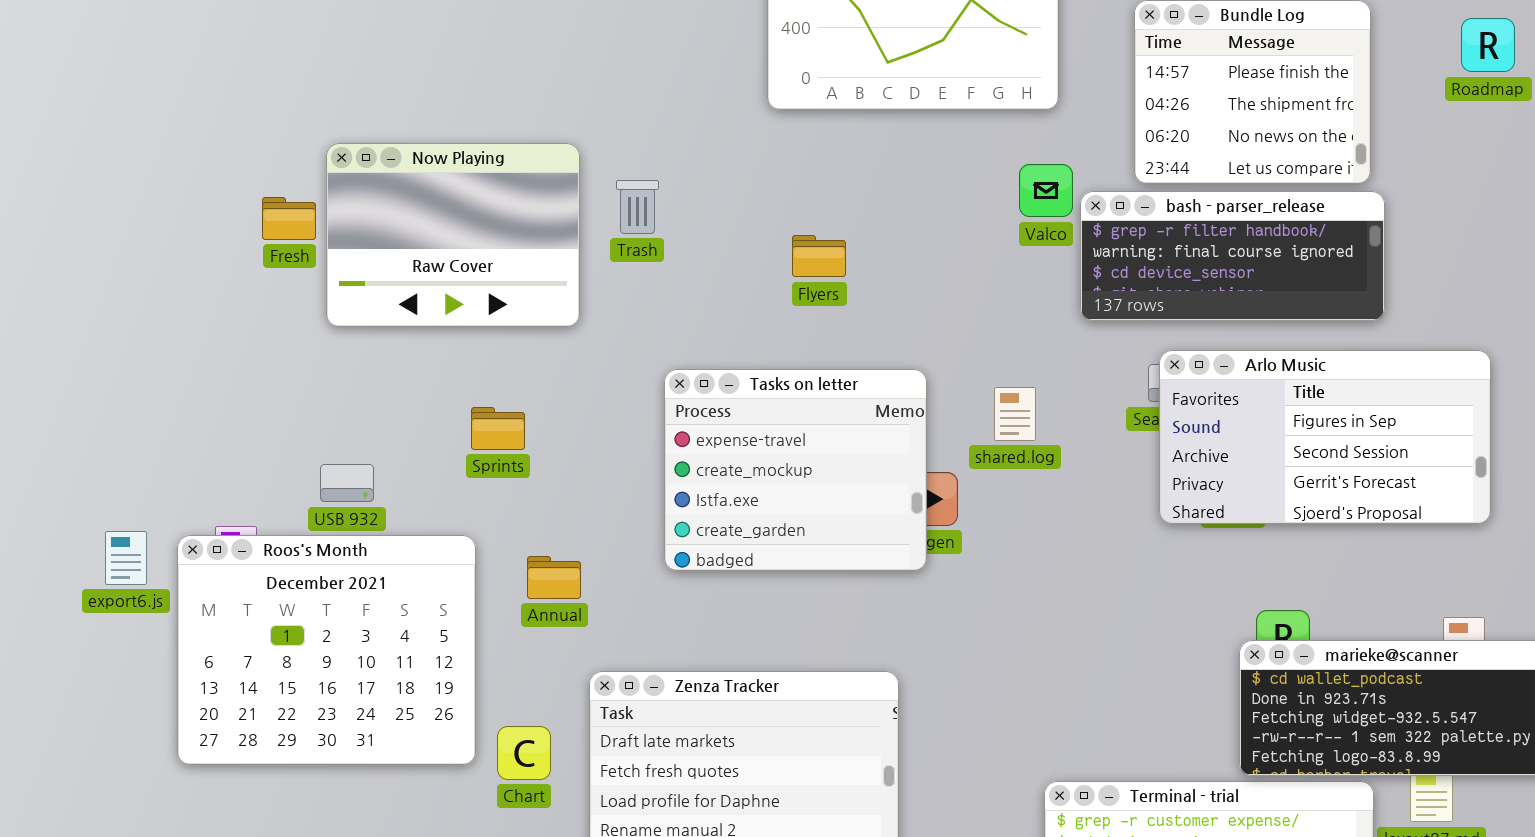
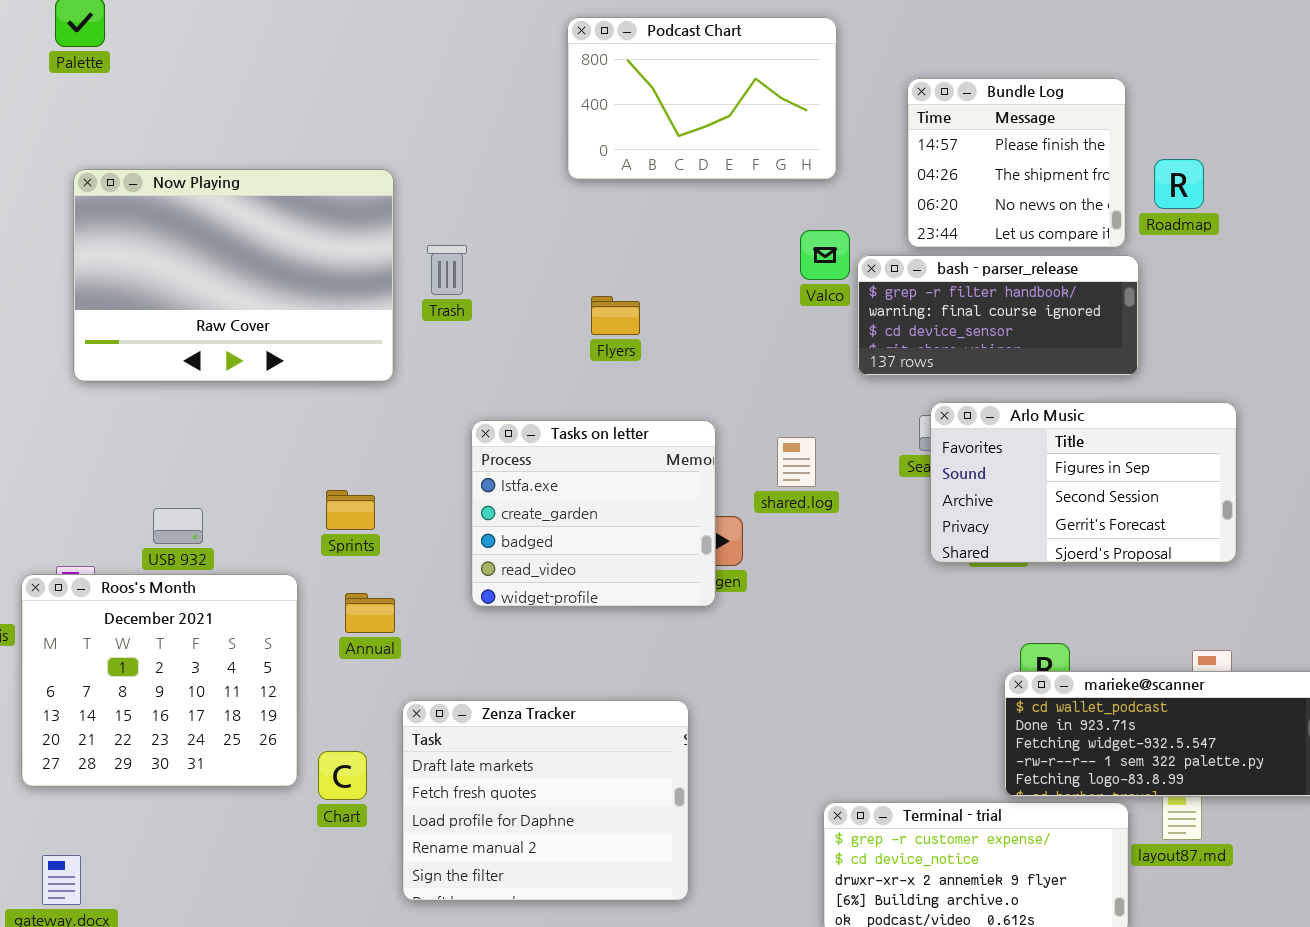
Roadmap: [1461,18,1515,72] -> [1154,159,1204,209], moved
Now Playing: [326,143,580,327] -> [73,169,394,382], resized
Tasks on letter: [664,369,927,571] -> [471,420,716,607], scrolled down 2 rows
Sprints: [471,407,525,450] -> [326,490,375,530], moved

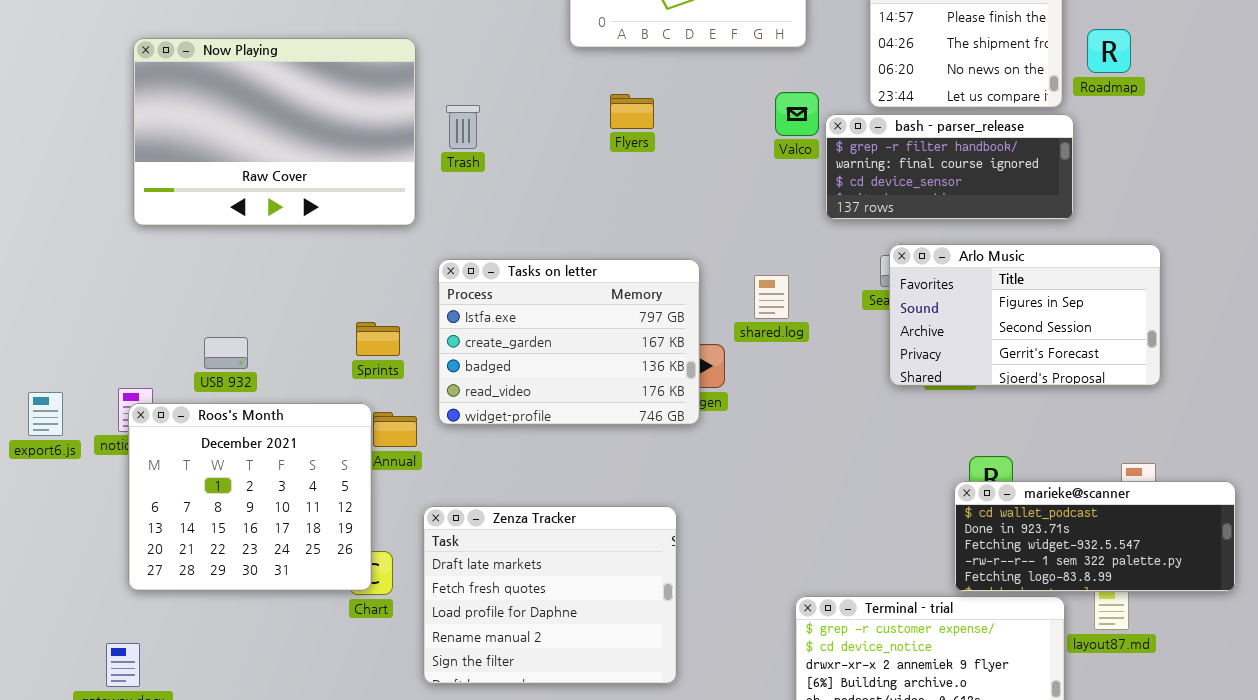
Flyers: [591,296,640,335] -> [610,94,654,129], moved
Tasks on letter: [471,420,716,607] -> [438,259,700,425], resized
Roos's Month: [21,574,298,787] -> [128,403,372,591], moved

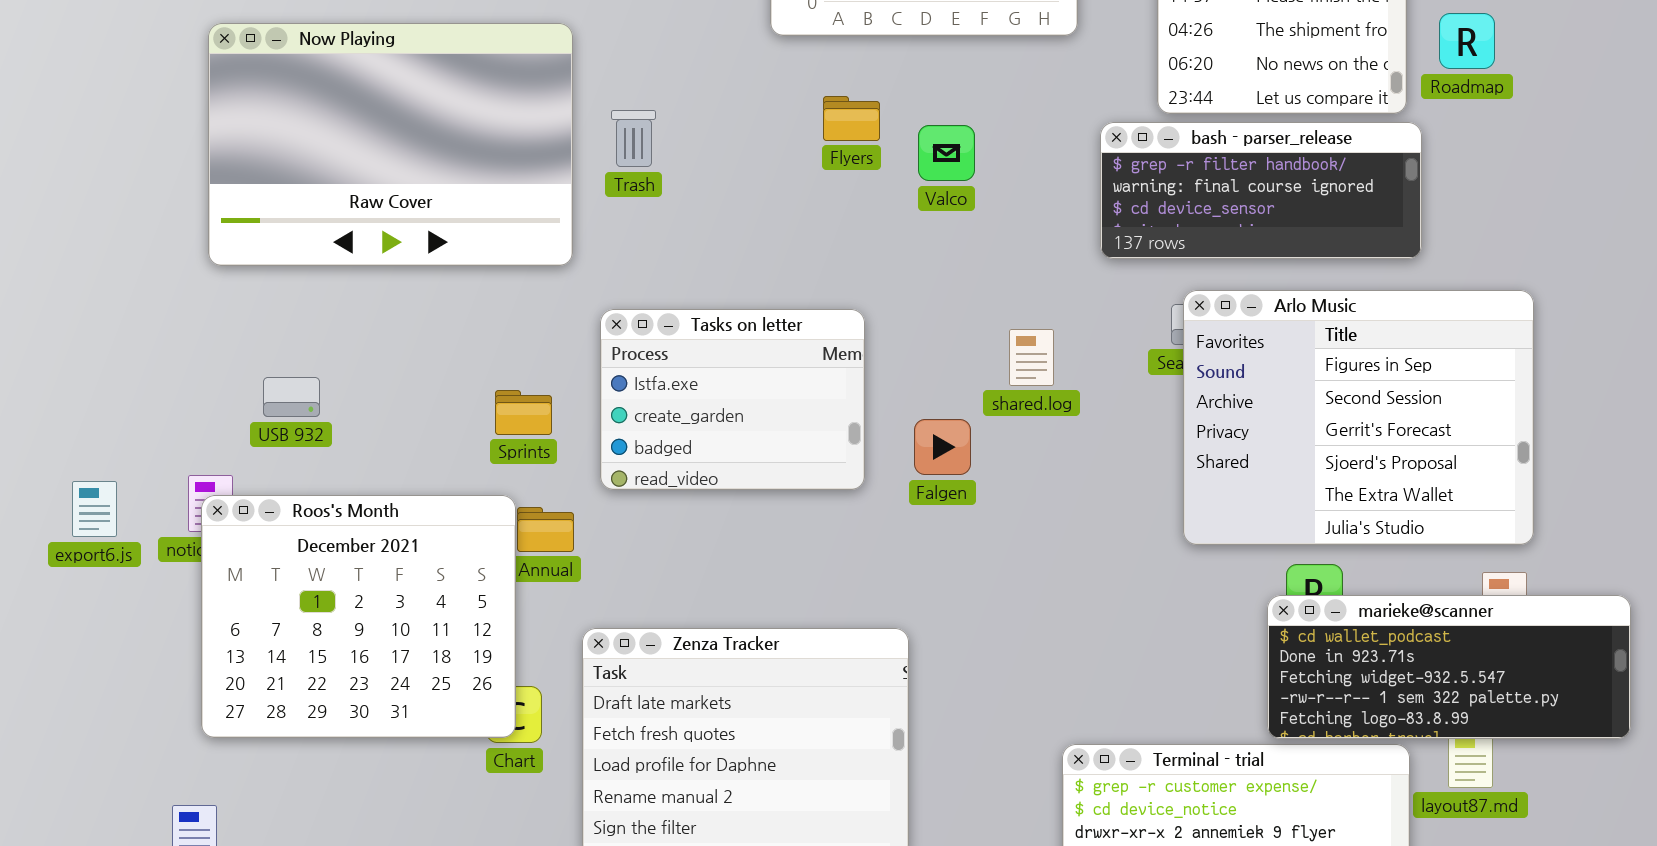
Valco: [775,92,819,136] -> [918,125,975,181], moved
Arlo Music: [889,244,1161,386] -> [1183,290,1534,545], resized
Tasks on letter: [438,259,700,425] -> [600,309,865,490], resized
USB 932: [204,337,248,369] -> [263,377,320,417], moved

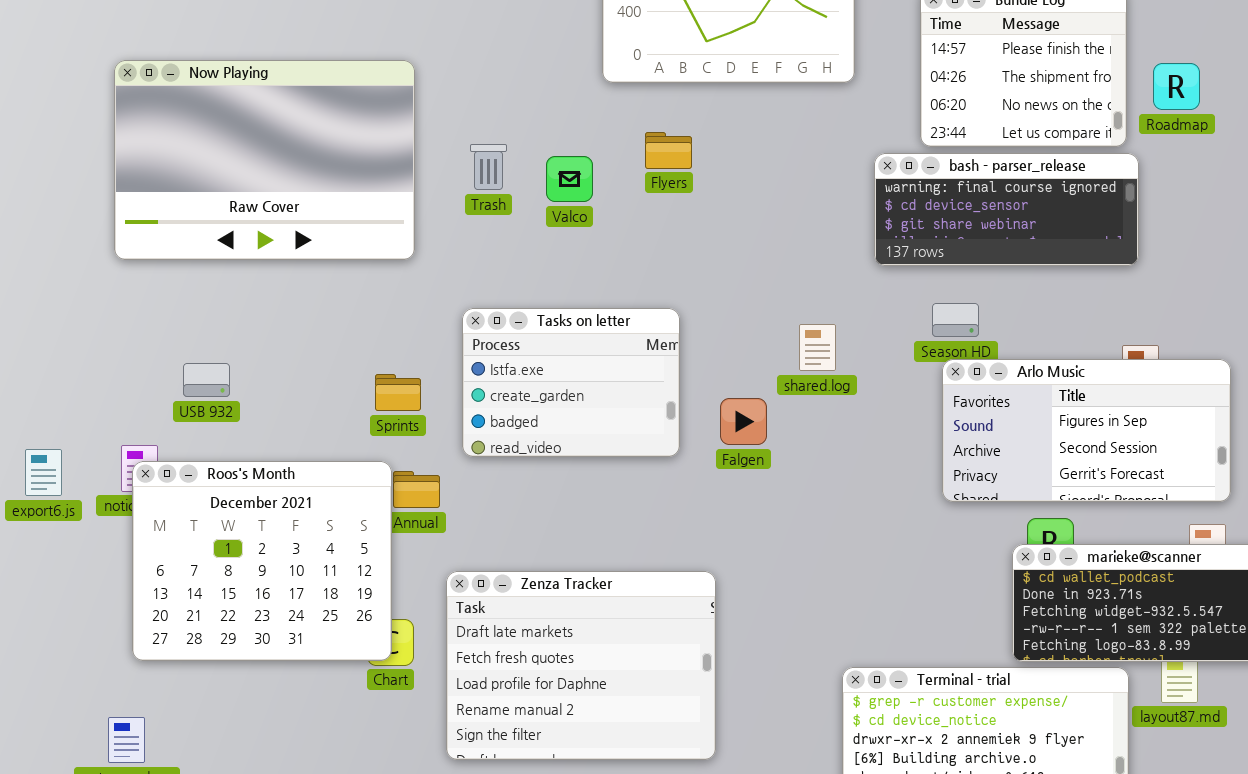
Now Playing: [208,23,573,266] -> [114,60,415,260], moved
bash - parser_release: [1100,122,1422,259] -> [874,153,1139,266], scrolled down 1 row
Valco: [918,125,975,181] -> [546,156,593,202], moved
Arlo Music: [1183,290,1534,545] -> [942,359,1231,502], resized

